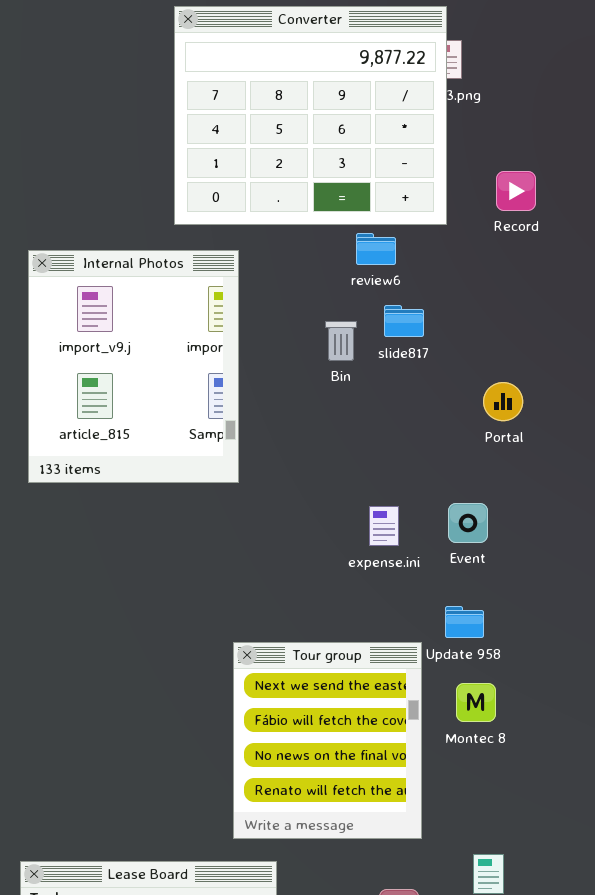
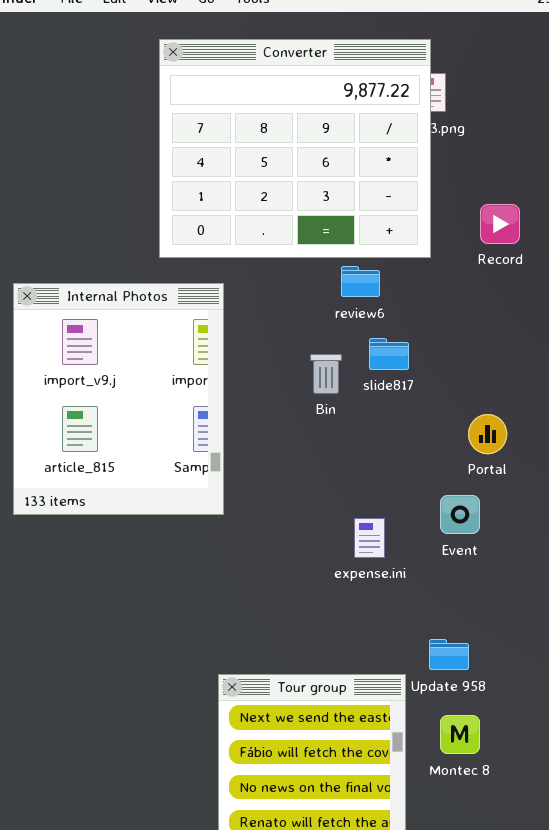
Event: [448,503,488,543] -> [440,495,480,534], moved
expense.ini: [369,506,399,546] -> [354,518,385,558], moved

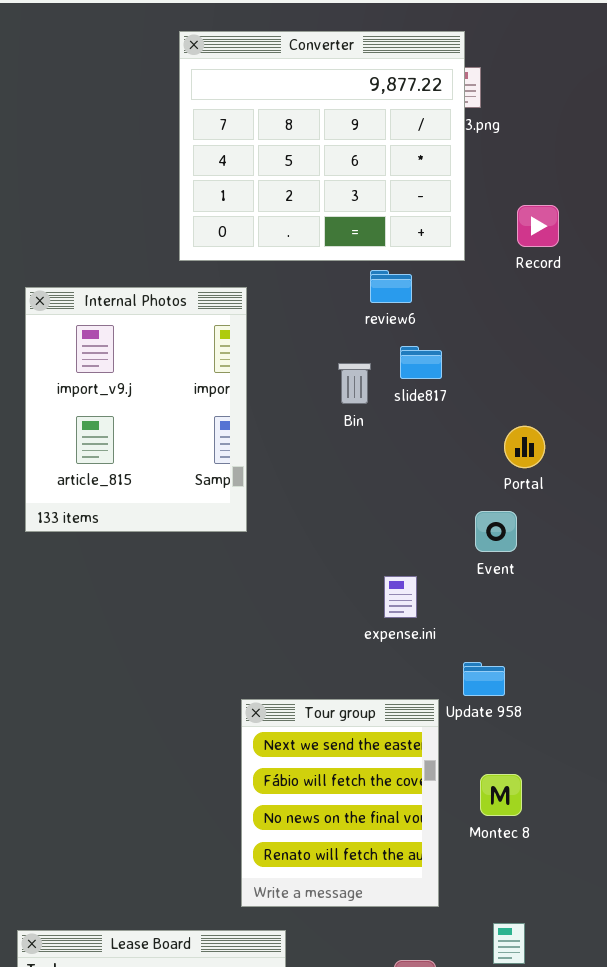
expense.ini: [354,518,385,558] -> [384,576,417,618], moved
Montec 8: [440,715,480,754] -> [480,774,522,816], moved

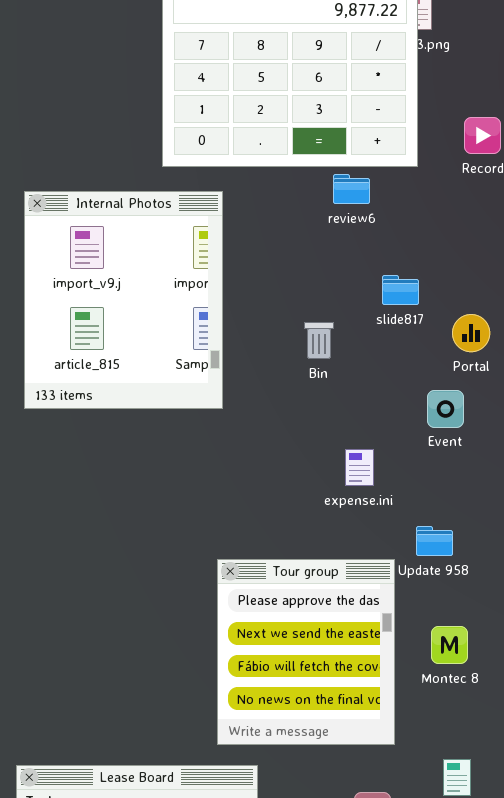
slide817: [400,346,442,379] -> [382,275,419,305], moved
Bin: [338,363,371,404] -> [304,322,334,359], moved
Tour group: [241,699,439,907] -> [217,559,395,745], scrolled up 1 row

